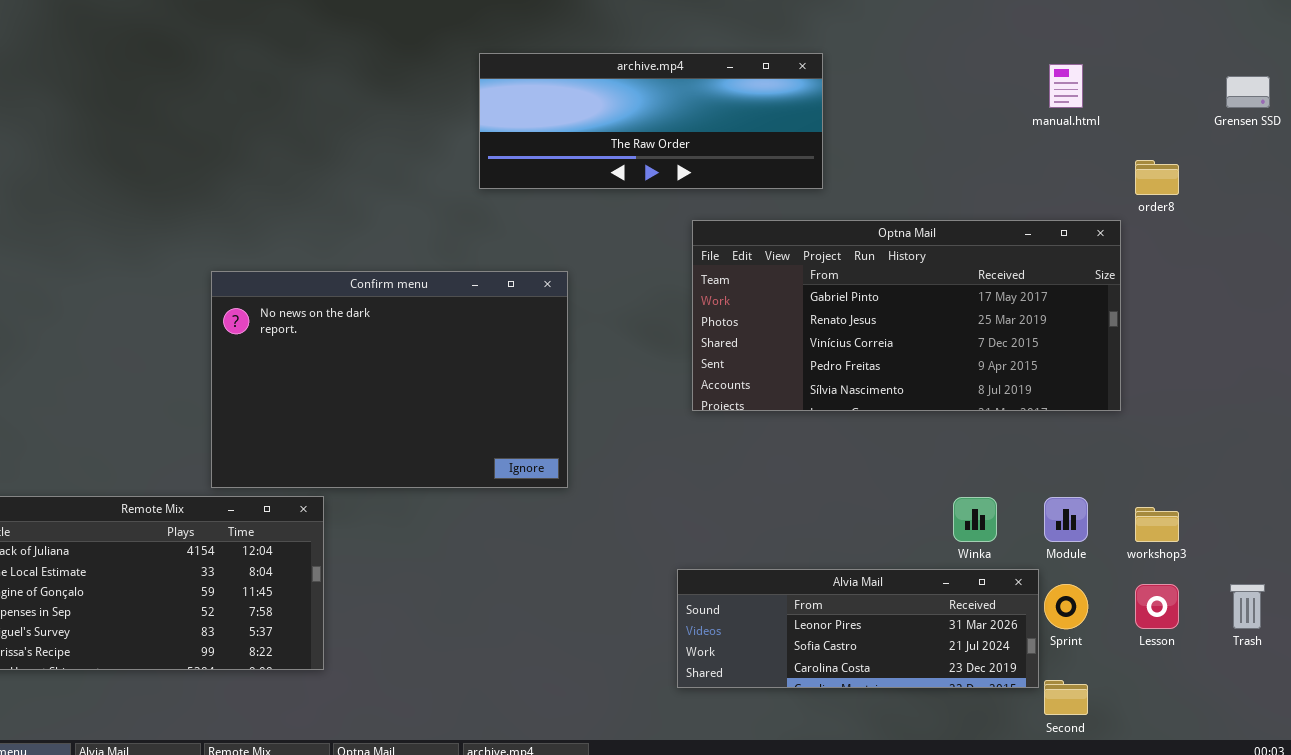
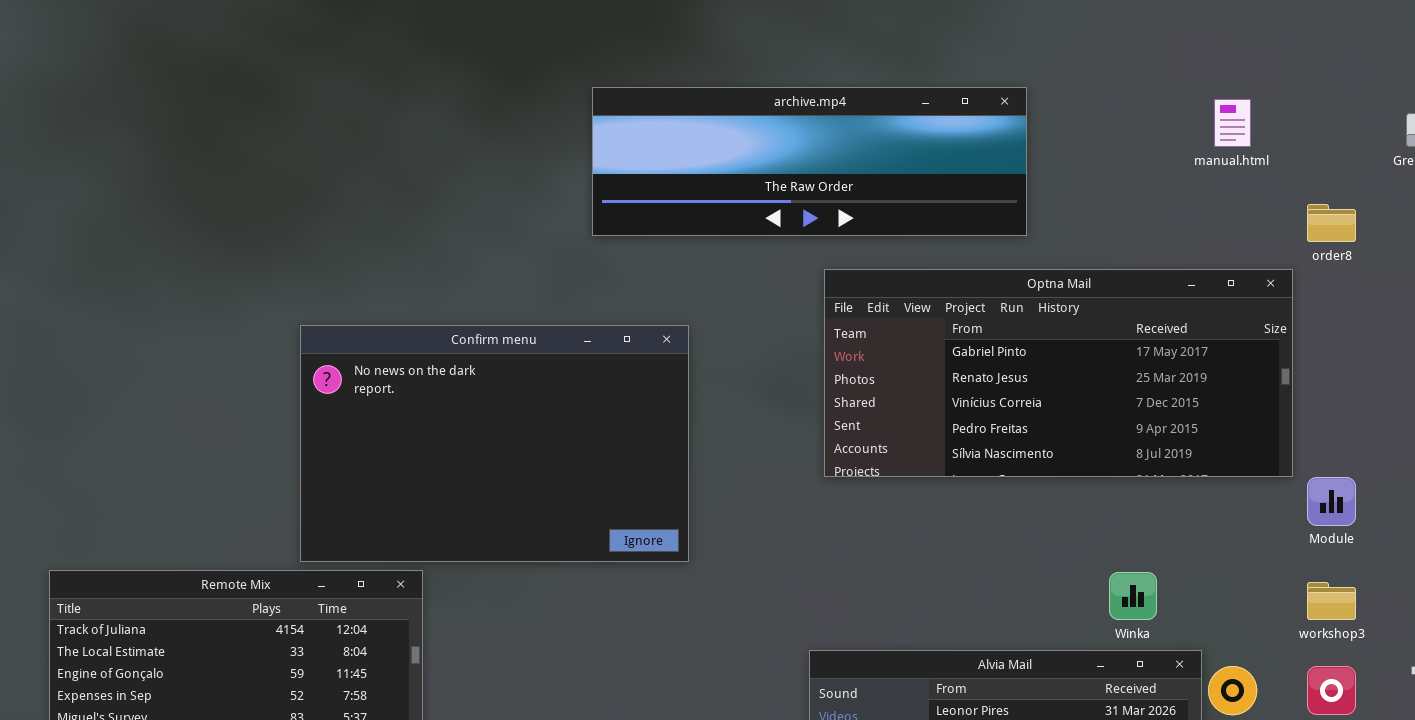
archive.mp4: [479,53,823,189] -> [592,87,1027,236], resized
Module: [1044,497,1088,542] -> [1307,477,1356,526], moved

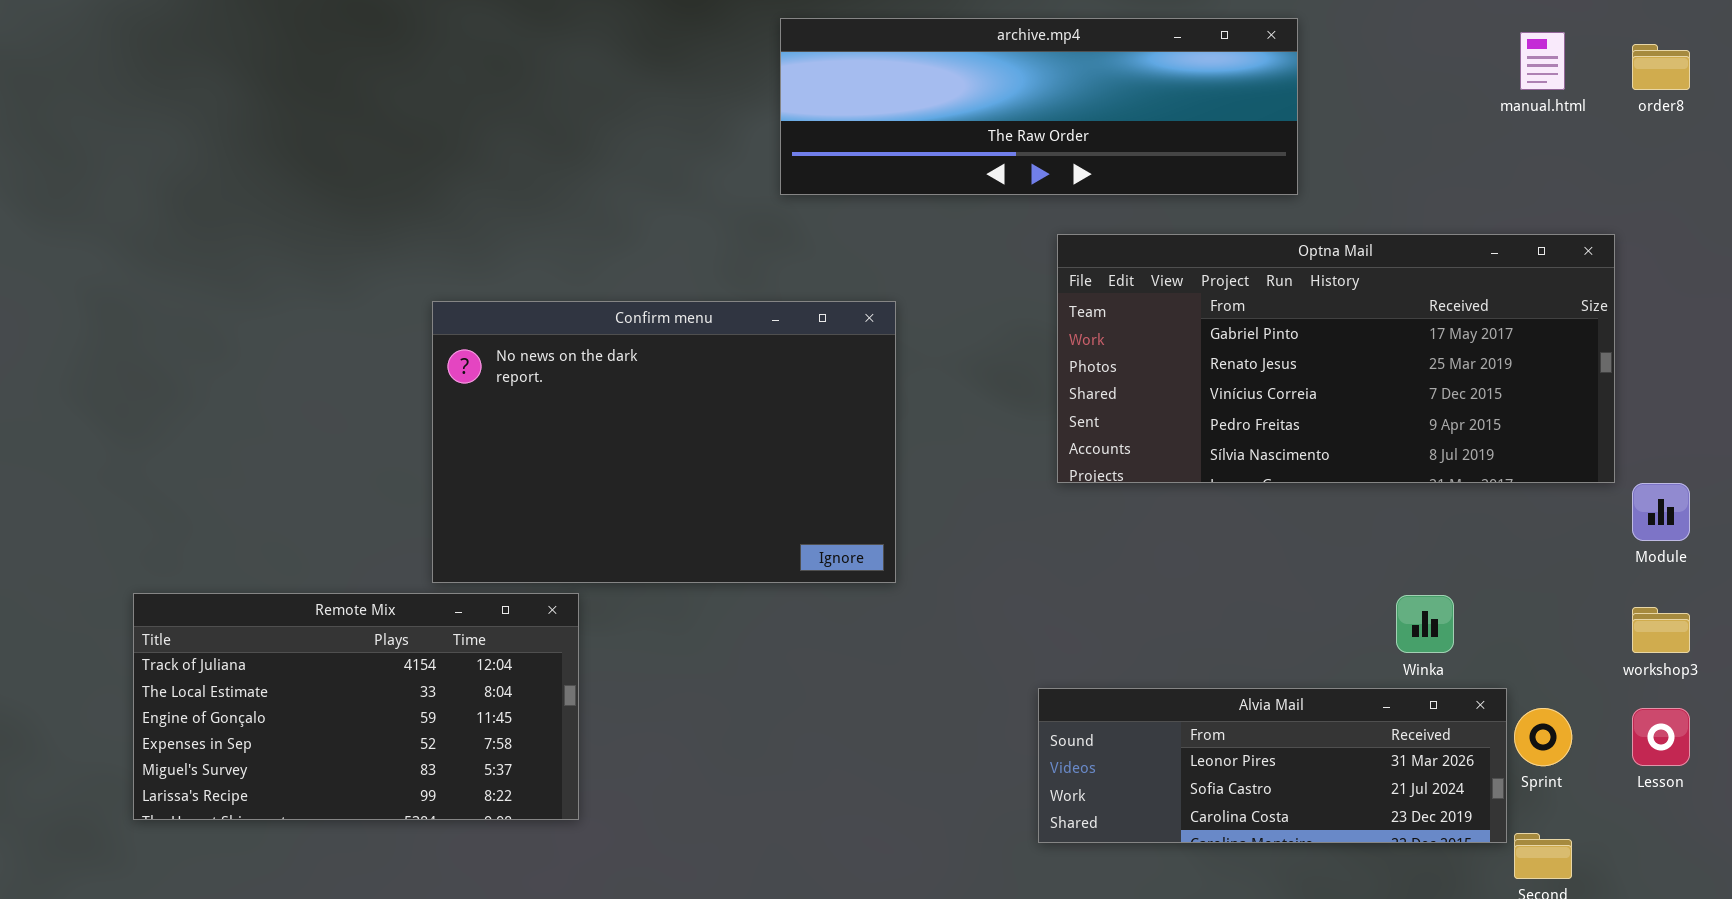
order8: [1307,204,1356,242] -> [1632,44,1690,90], moved

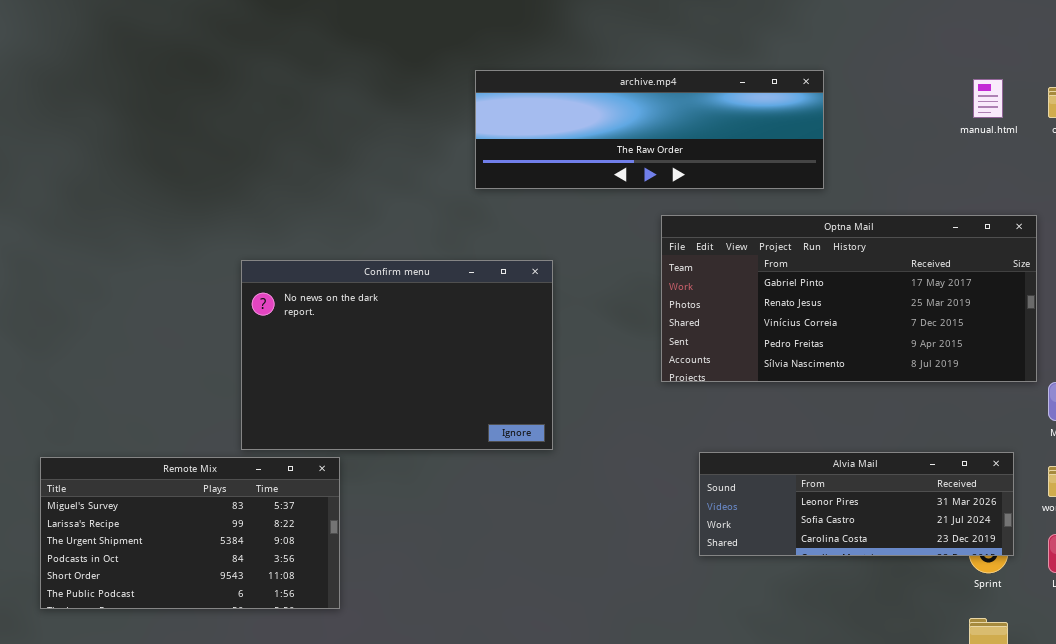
Remote Mix: [133,593,579,820] -> [40,457,340,609], scrolled down 4 rows
Alvia Mail: [1038,688,1507,843] -> [699,452,1014,556], moved

